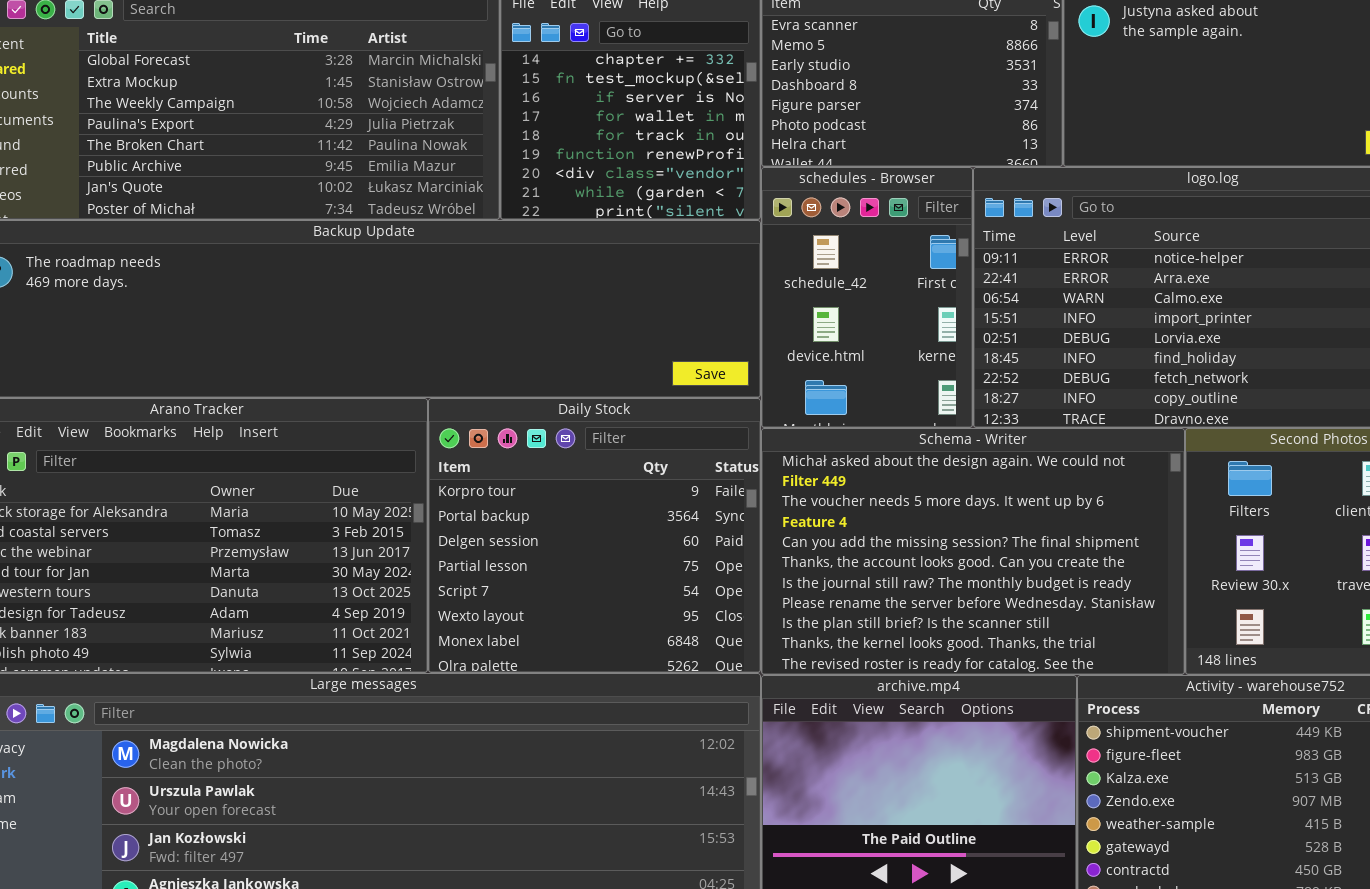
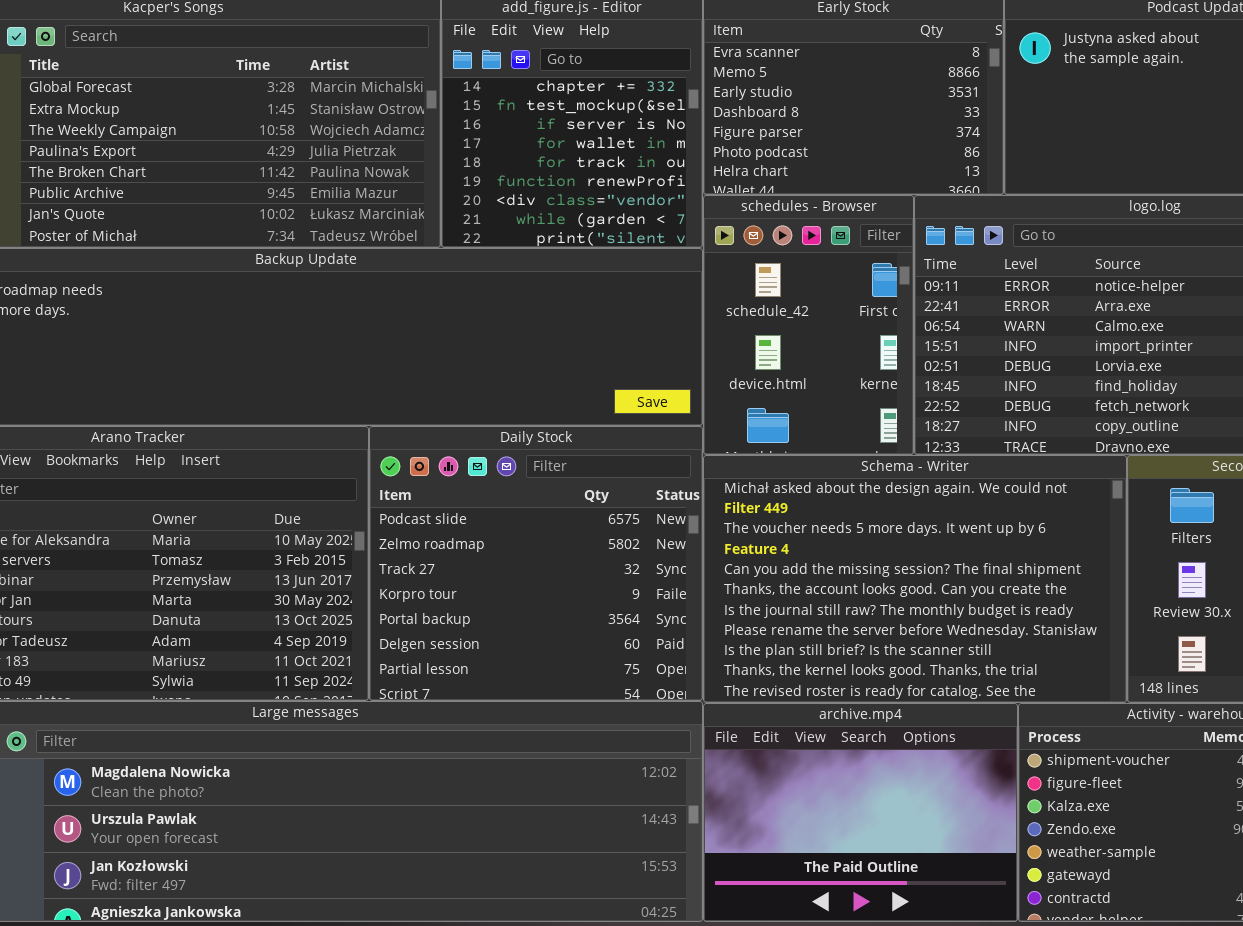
Daily Stock: [428,398,761,673] -> [369,426,703,701], scrolled up 3 rows

